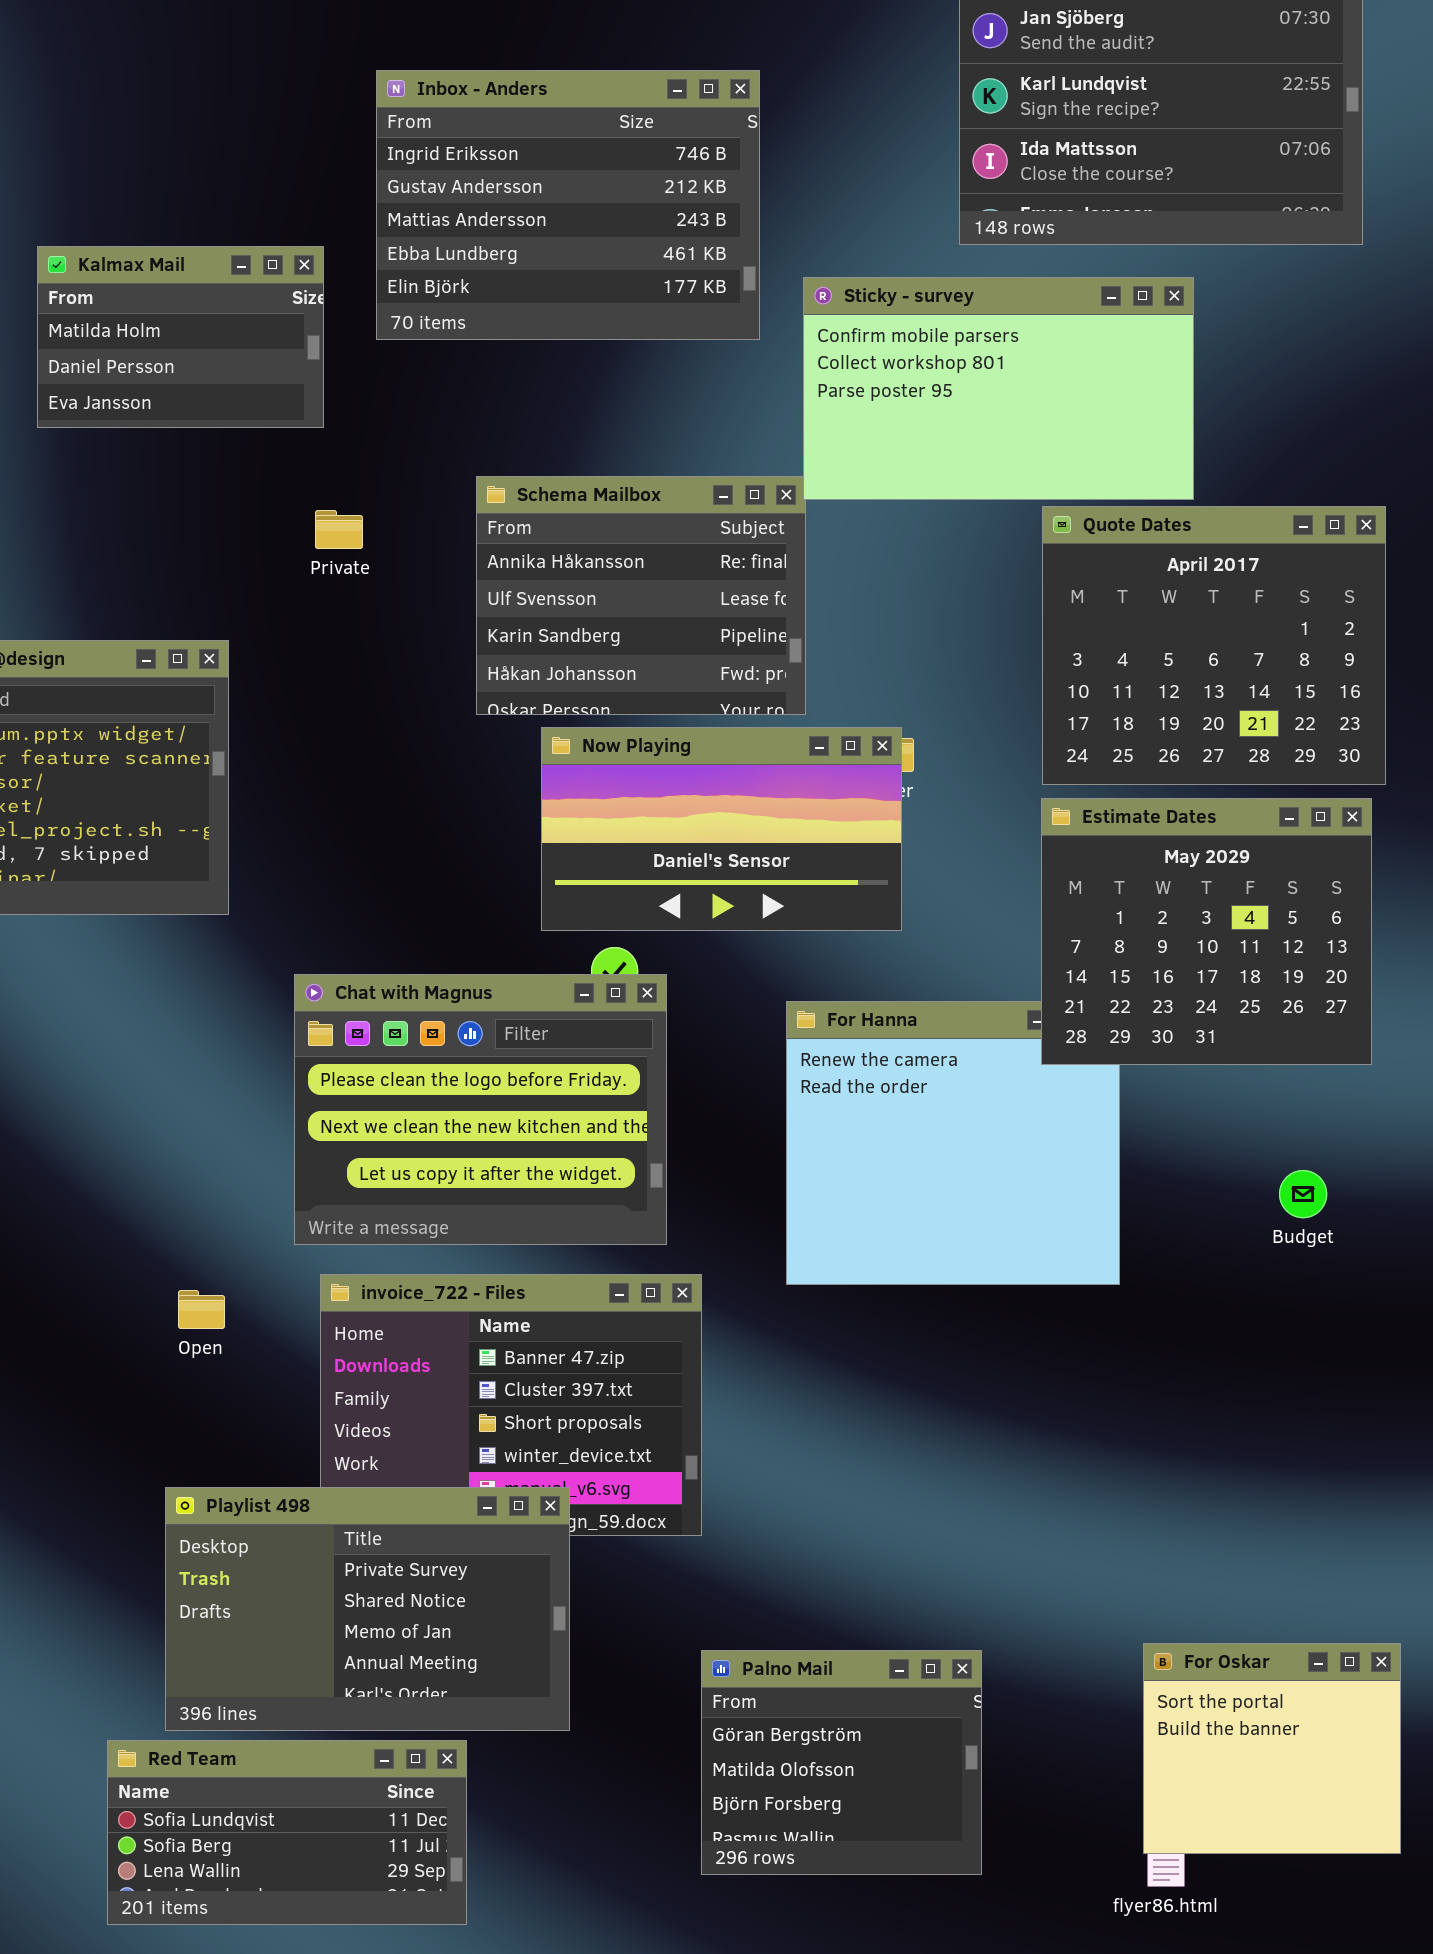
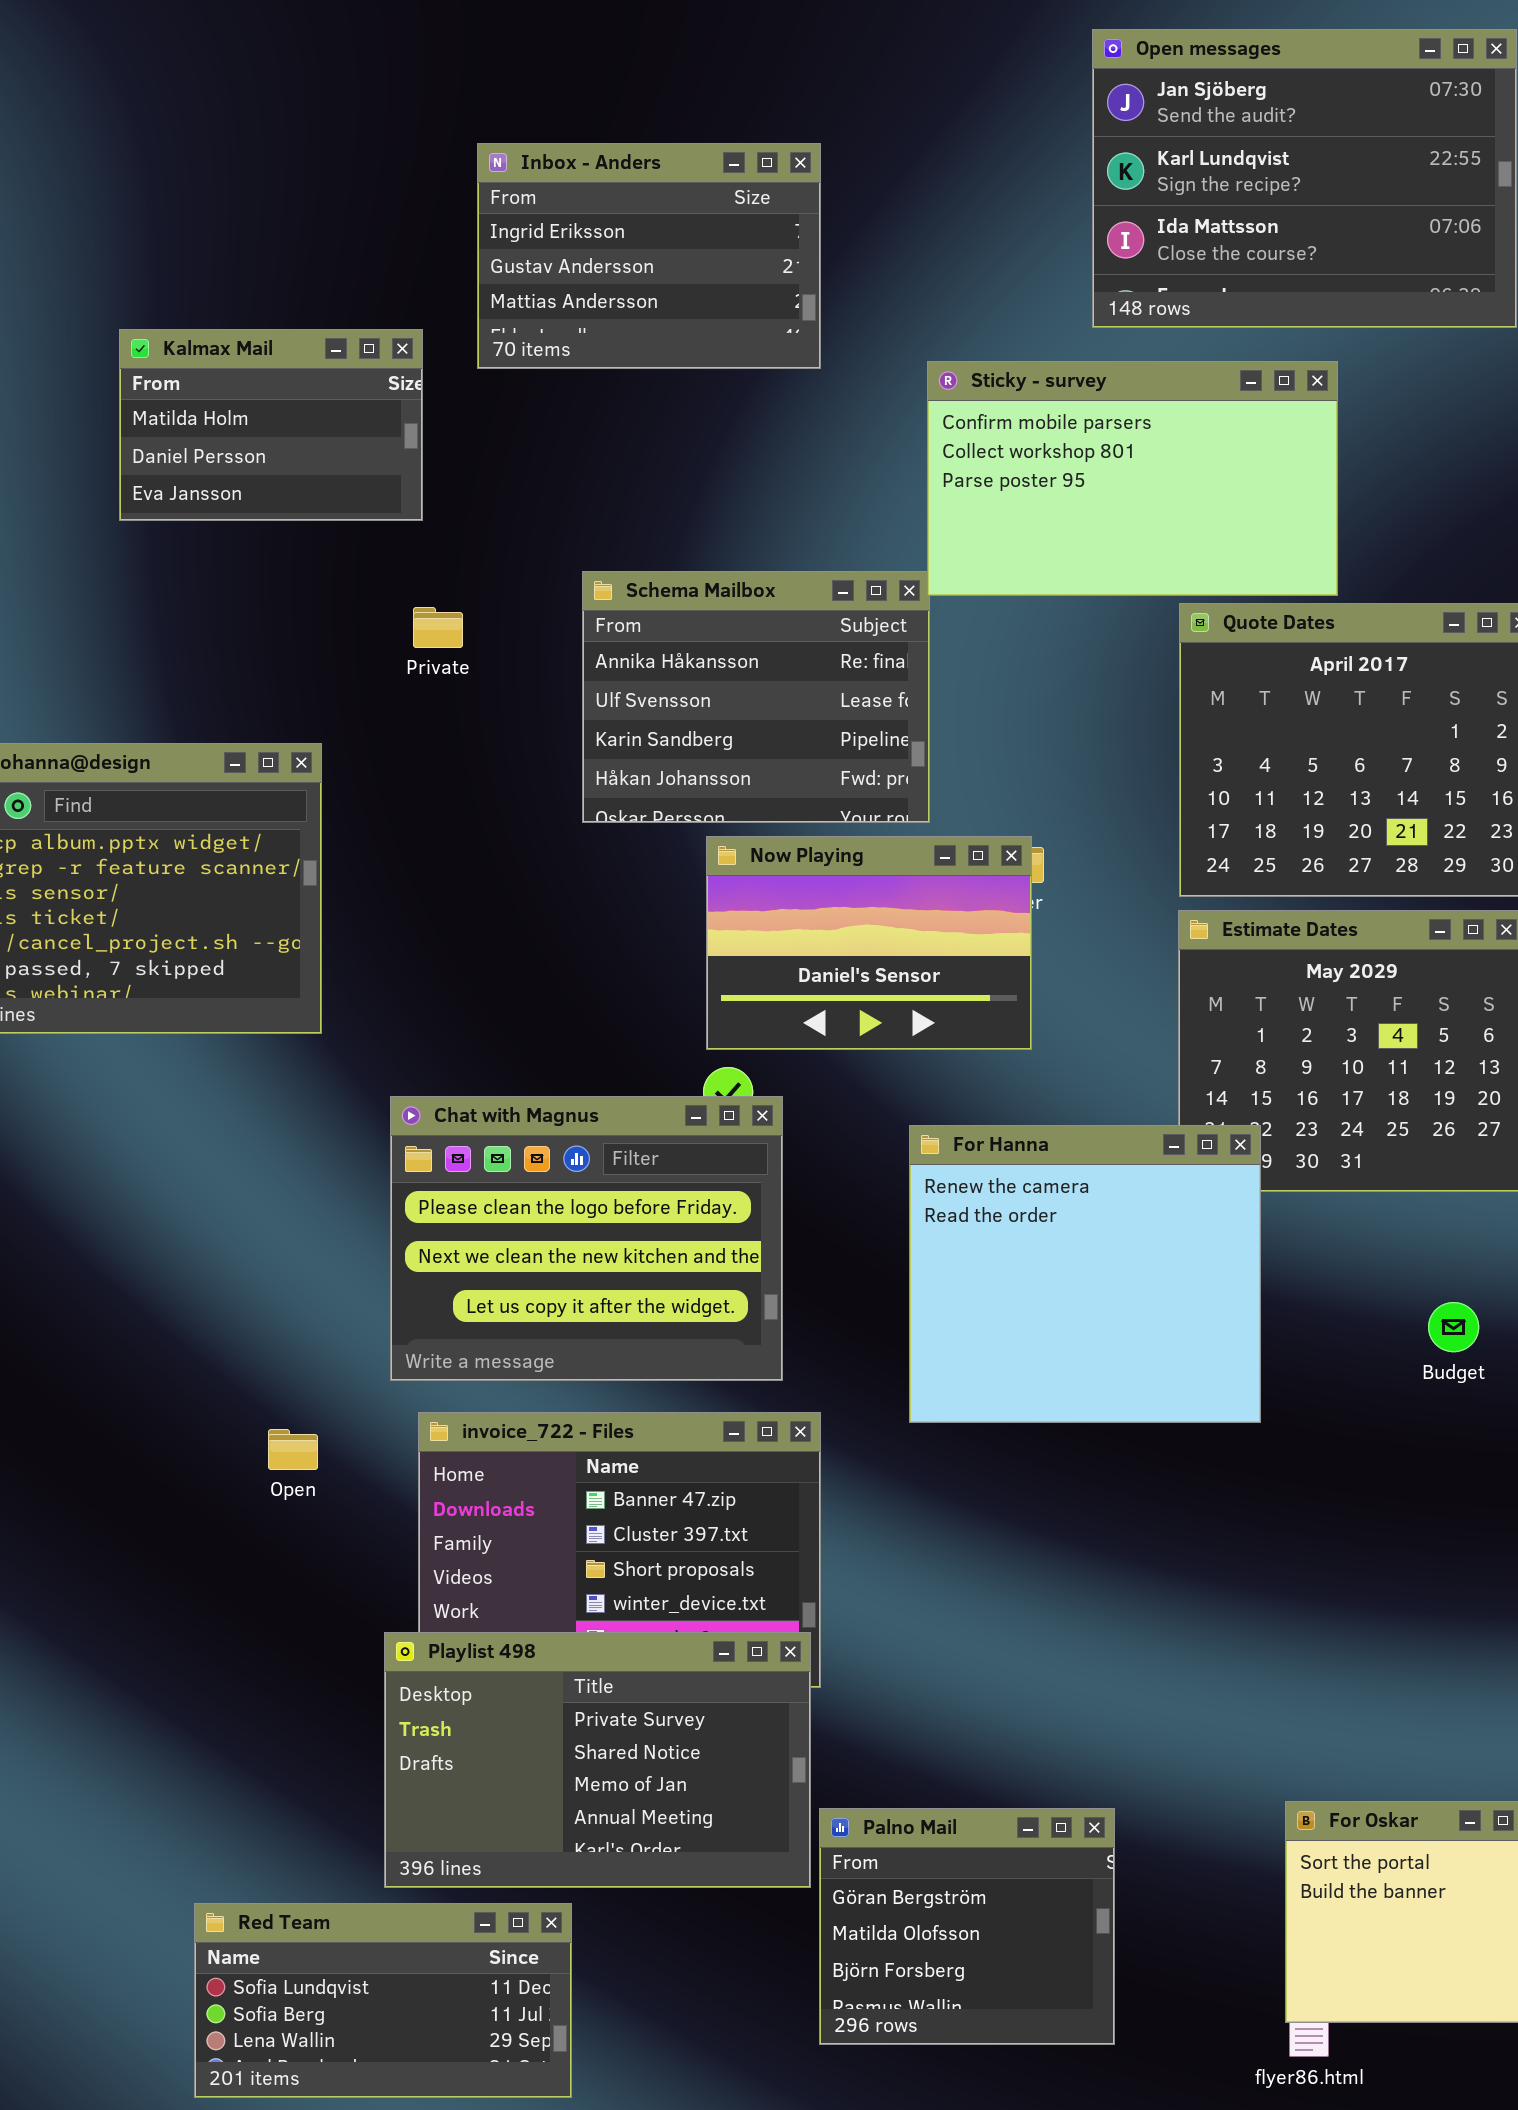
Inbox - Anders: [376,70,760,340] -> [477,143,821,369], resized
Now Playing: [541,727,902,931] -> [706,836,1032,1050], resized
For Hanna: [786,1001,1120,1285] -> [909,1125,1261,1423], raised
Playlist 498: [165,1487,570,1731] -> [384,1632,811,1888], moved

